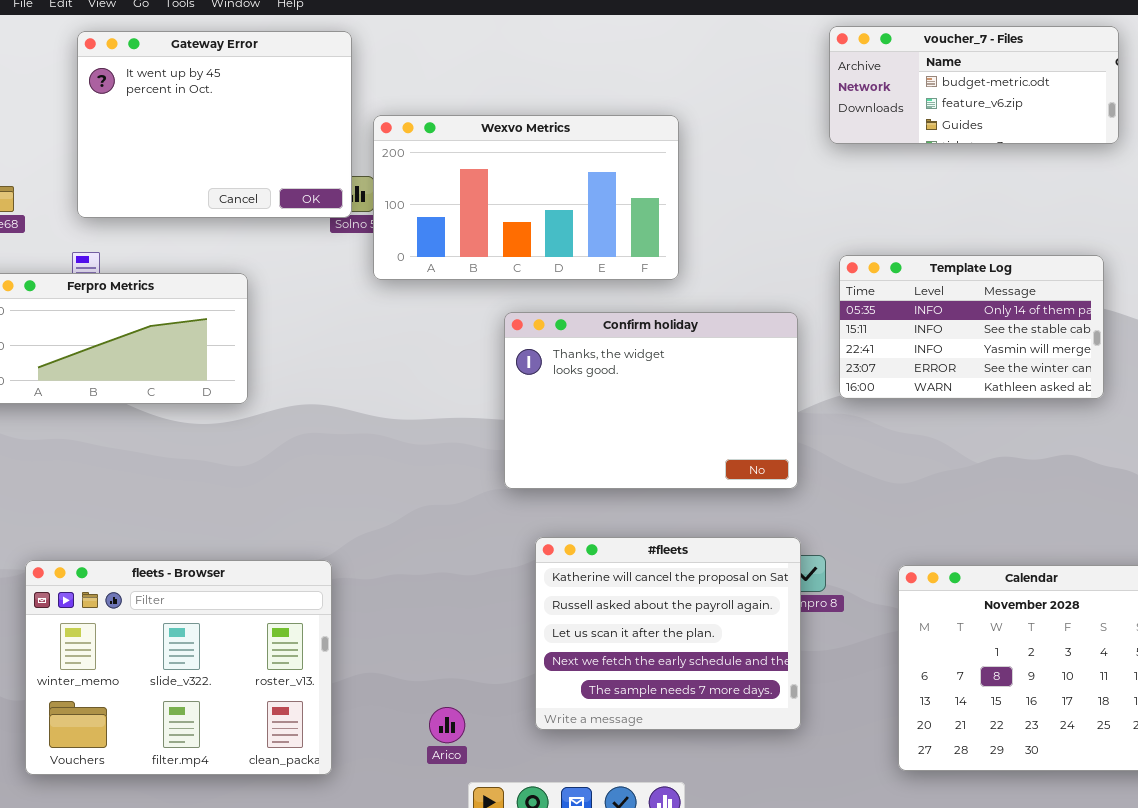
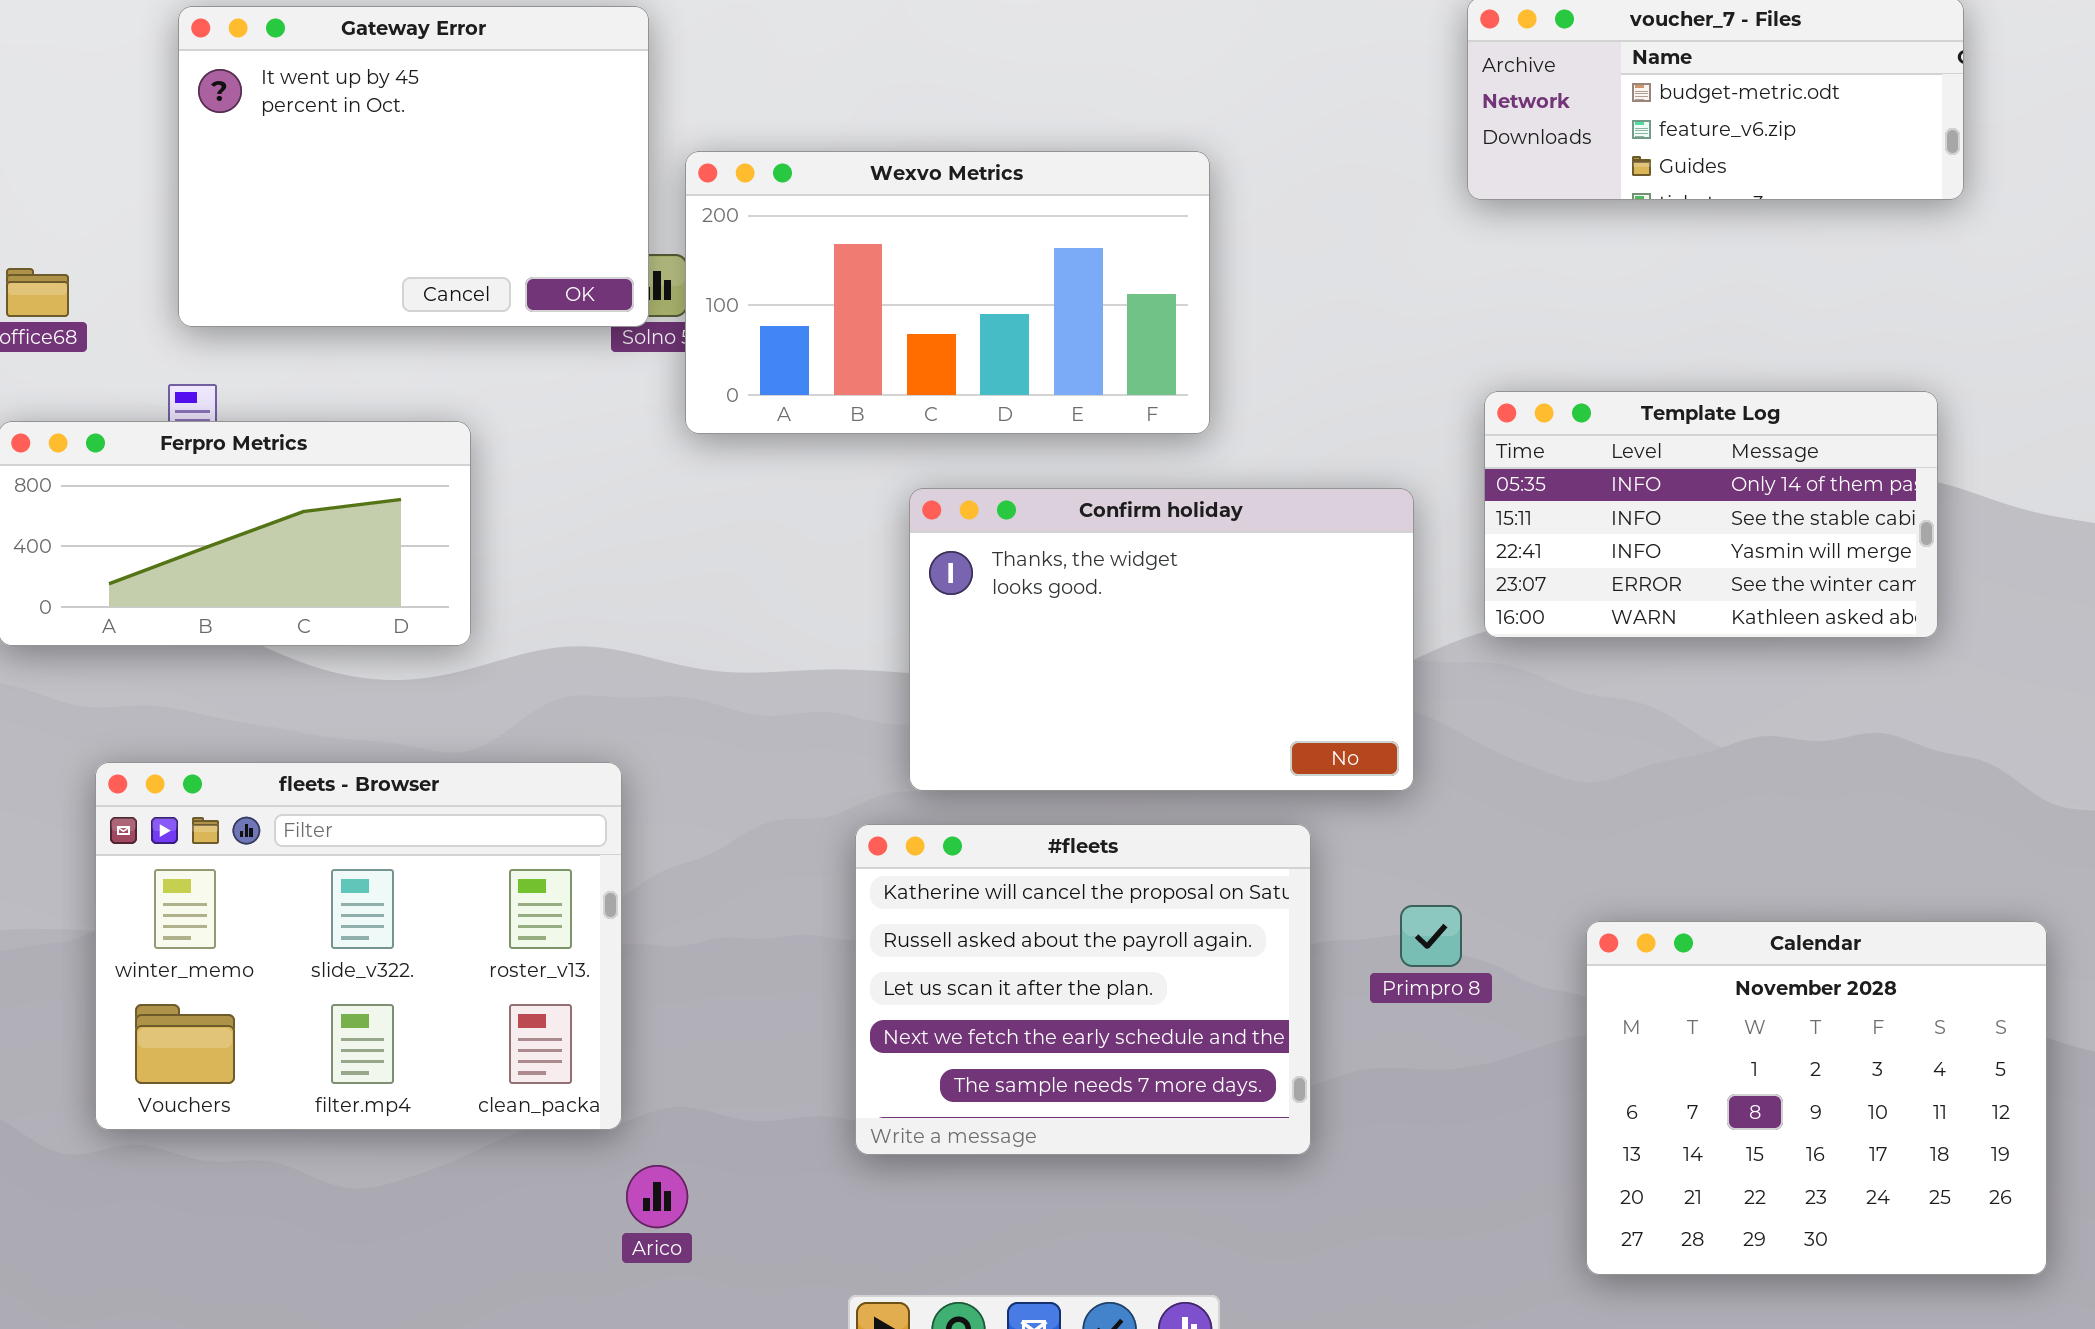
#fleets: [535,537,801,730] -> [855,824,1311,1155], moved
fleets - Browser: [25,560,332,775] -> [95,762,622,1130], moved
Arico: [429,707,465,743] -> [626,1165,688,1228], moved

